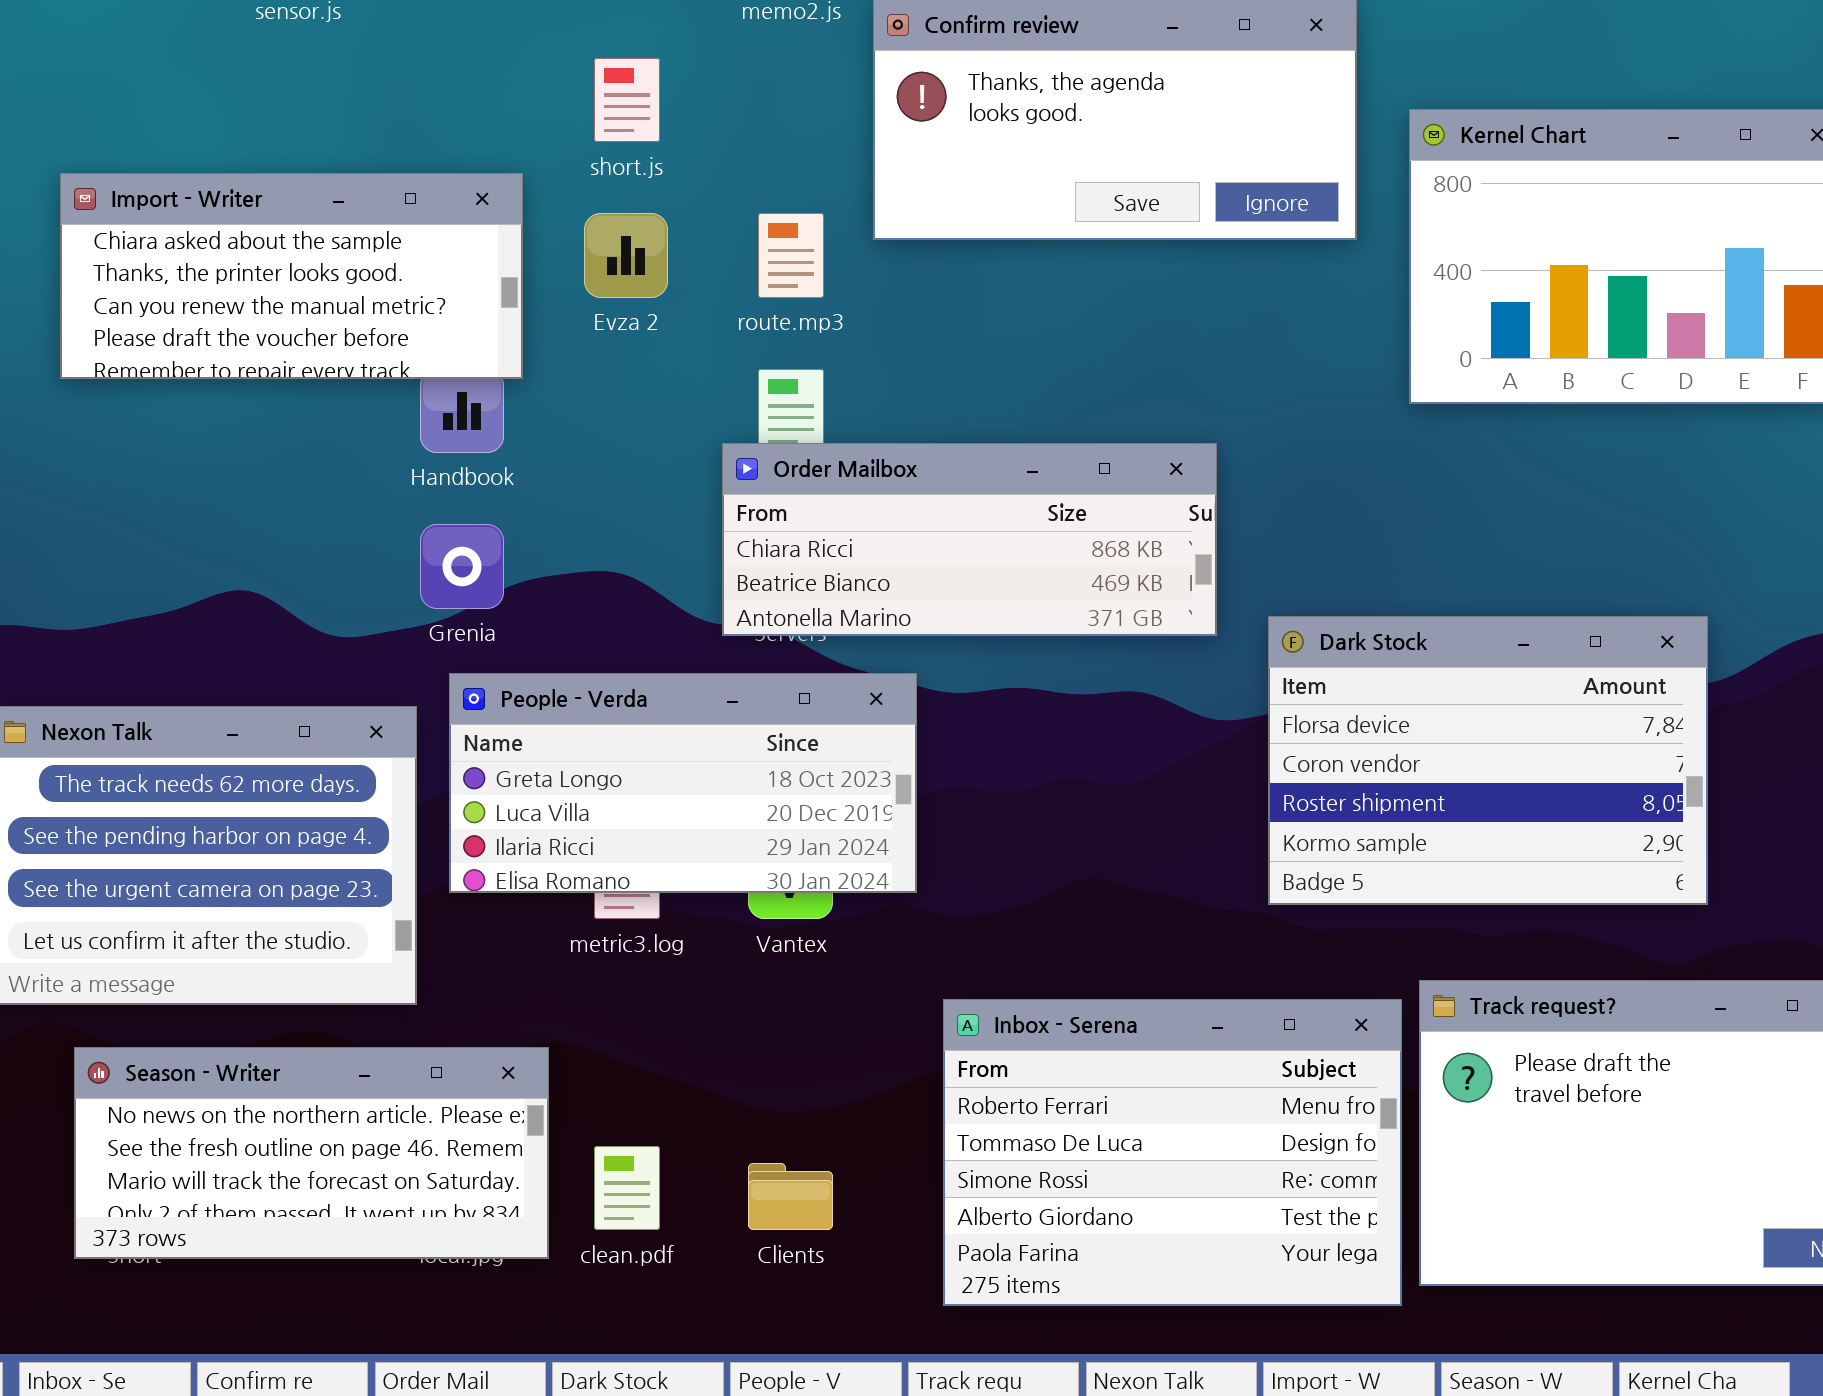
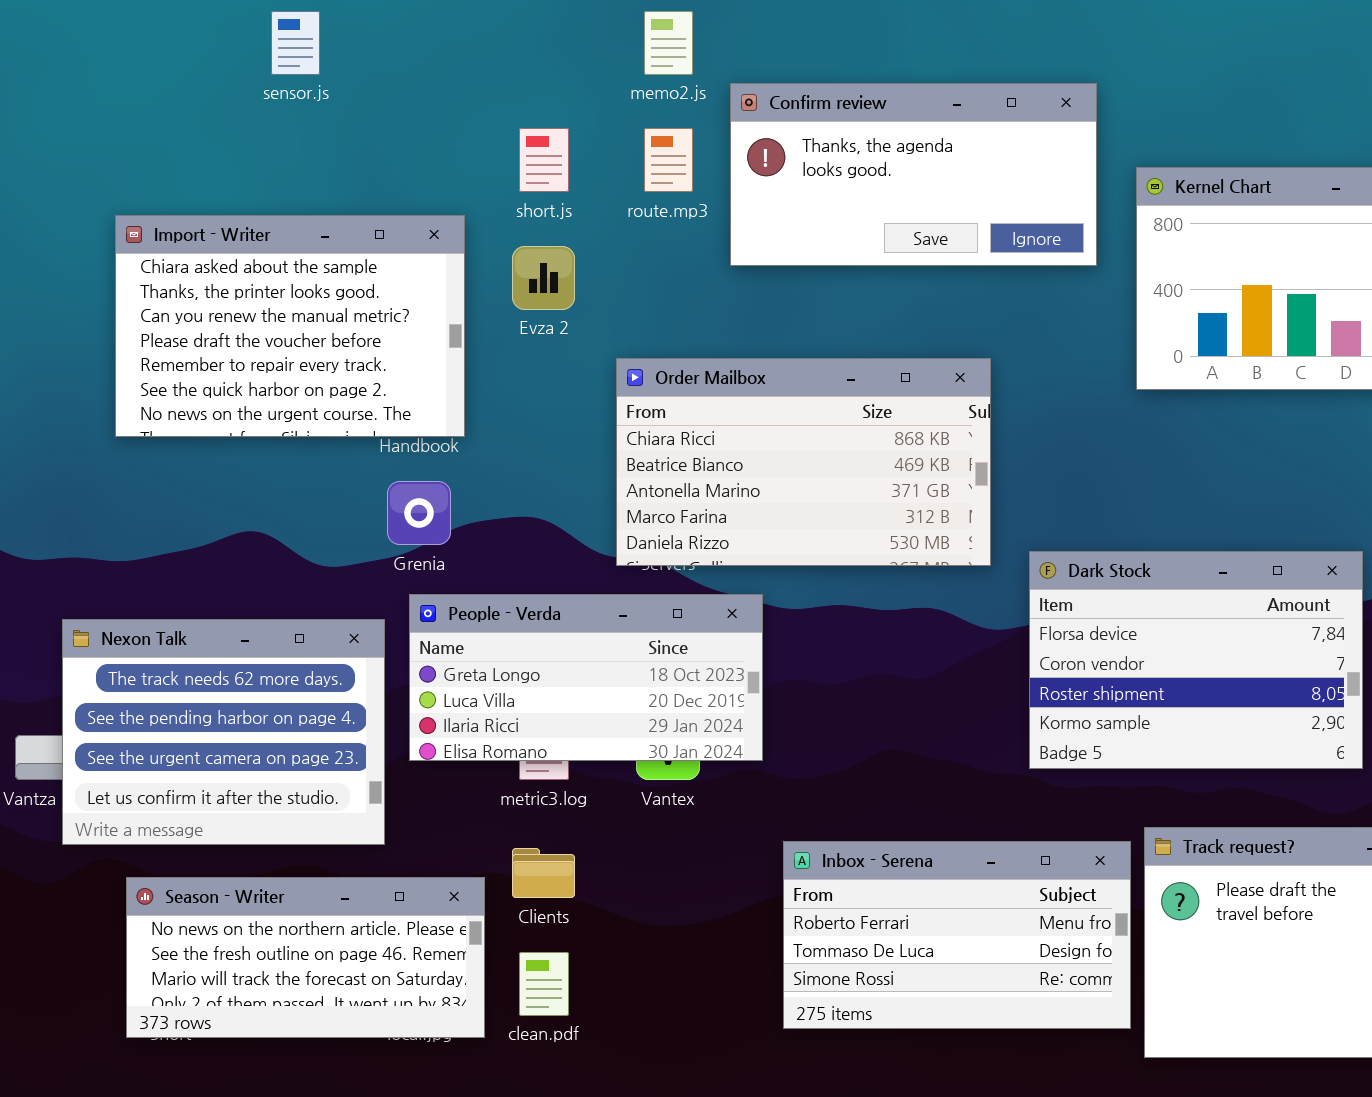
Import - Writer: [60,173,523,379] -> [115,215,465,437], resized
route.mp3: [758,213,824,298] -> [644,128,693,192], moved
Order Mailbox: [722,443,1217,636] -> [616,358,991,566], resized
Inbox - Serena: [943,999,1402,1306] -> [783,841,1131,1029], resized
Clients: [748,1163,833,1230] -> [512,848,575,898], moved

